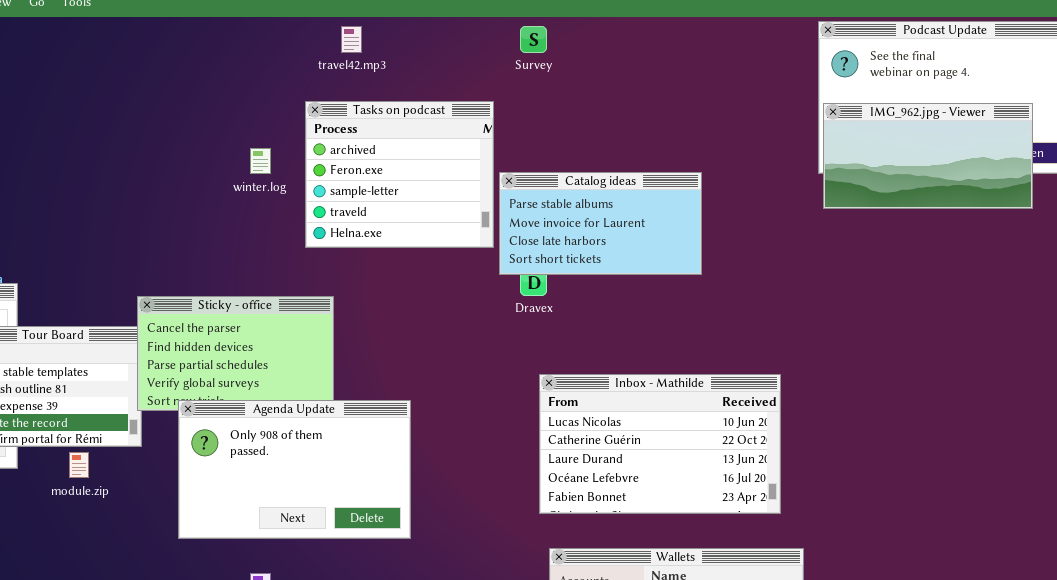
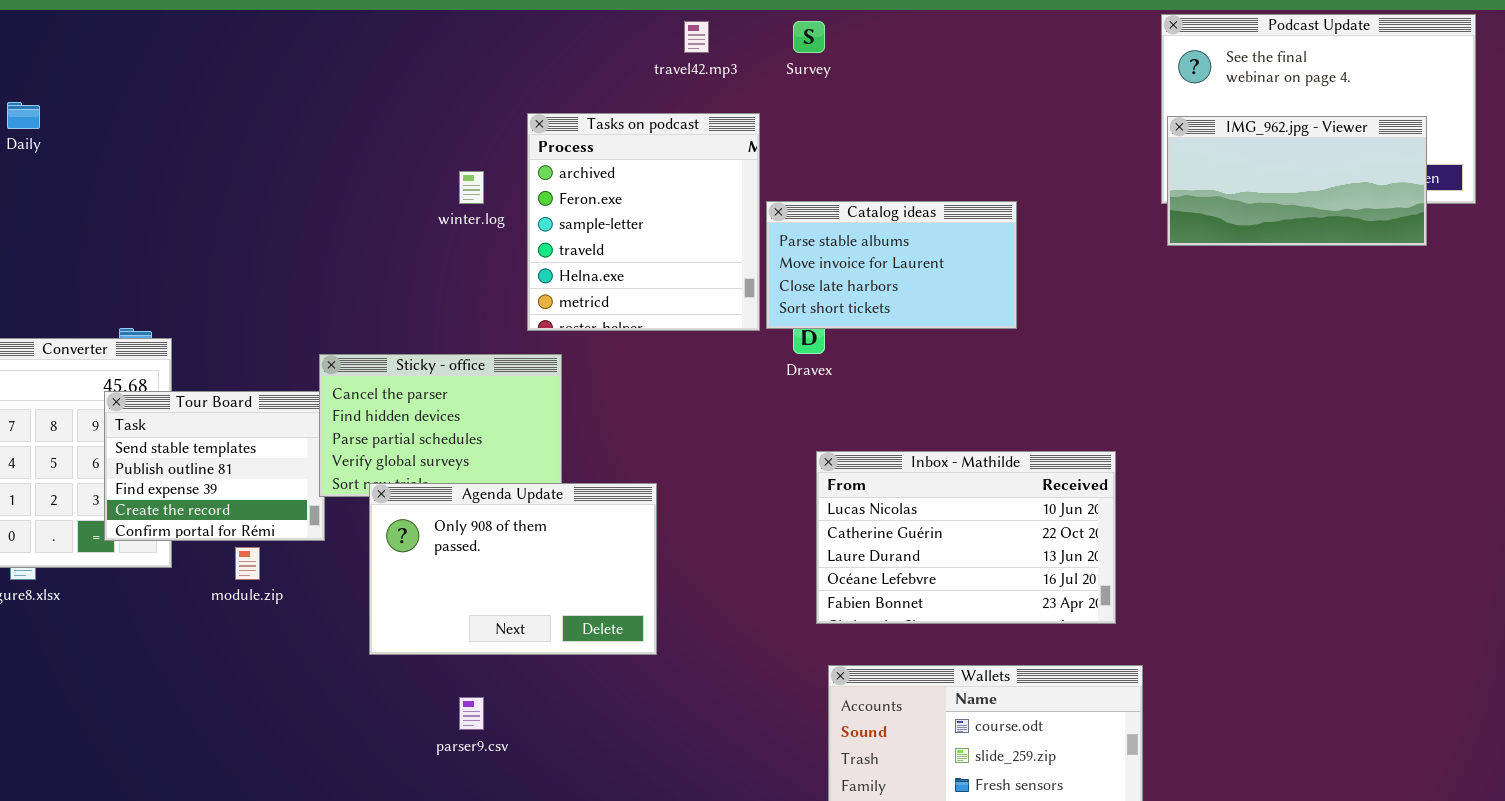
travel42.mp3: [341,26,362,53] -> [684,21,709,53], moved
Tasks on podcast: [305,101,494,248] -> [527,113,760,331], resized

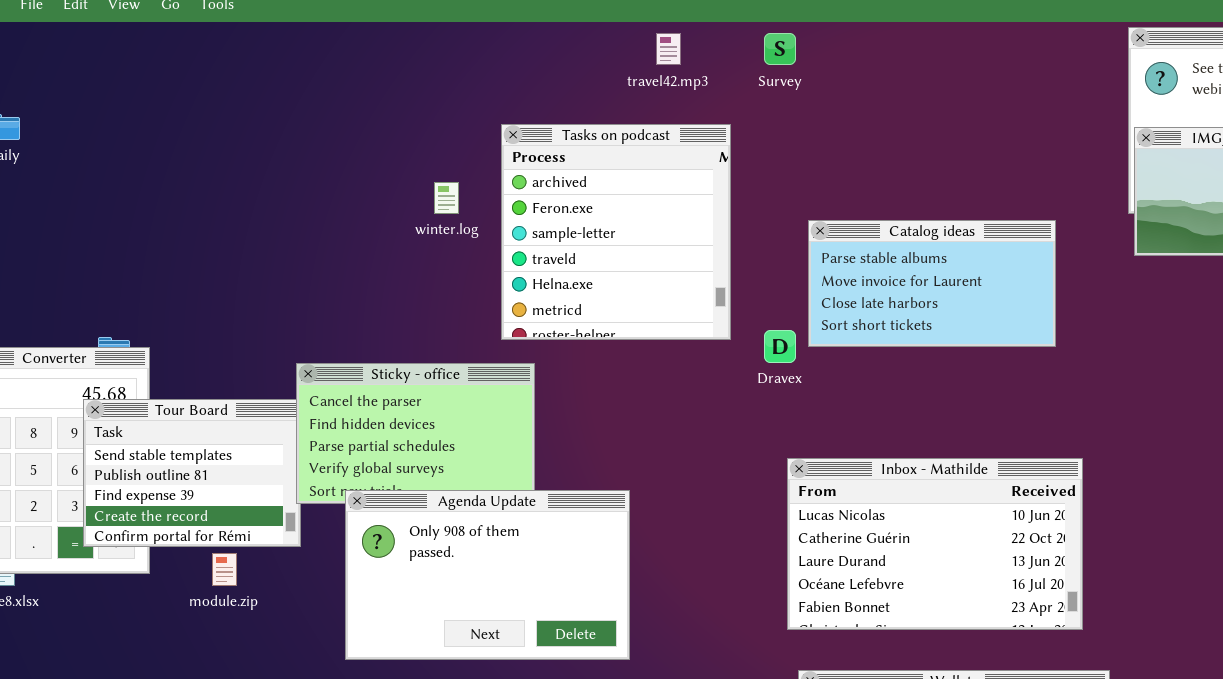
Catalog ideas: [766,201,1017,329] -> [808,220,1056,347], moved

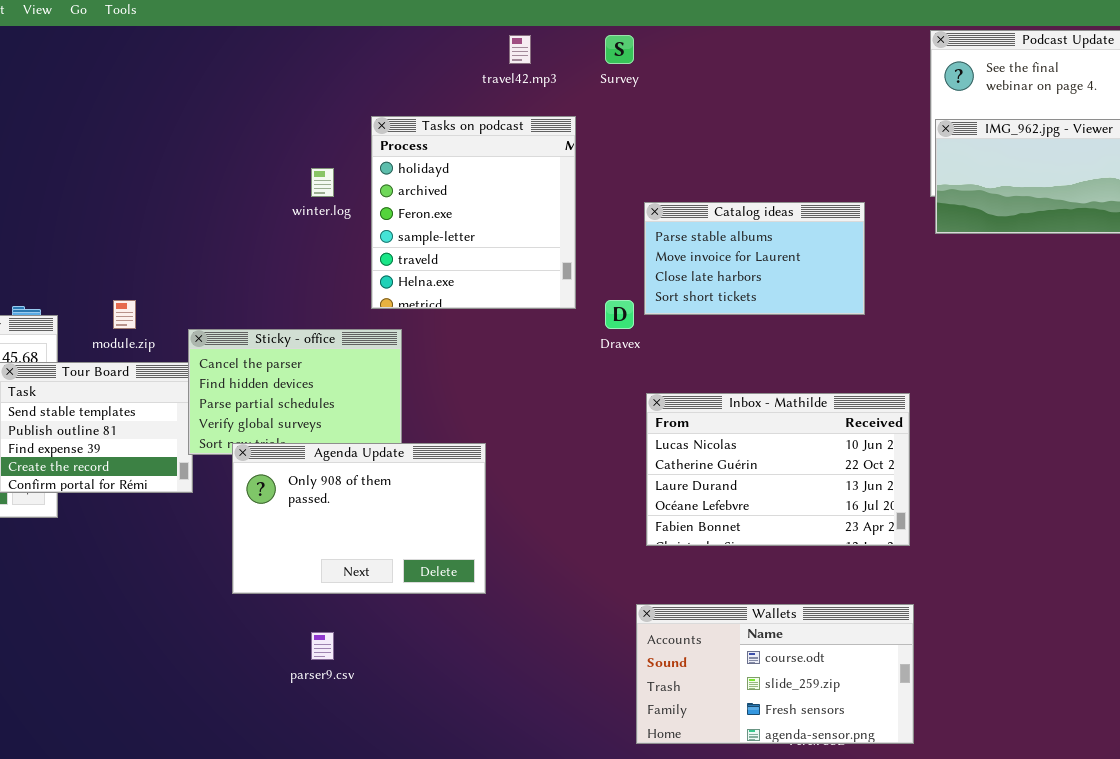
Tasks on podcast: [501,124,731,340] -> [371,116,576,309], scrolled up 1 row
Inbox - Mathilde: [787,458,1083,630] -> [646,393,910,546], moved
module.zip: [212,553,237,586] -> [113,300,136,329], moved

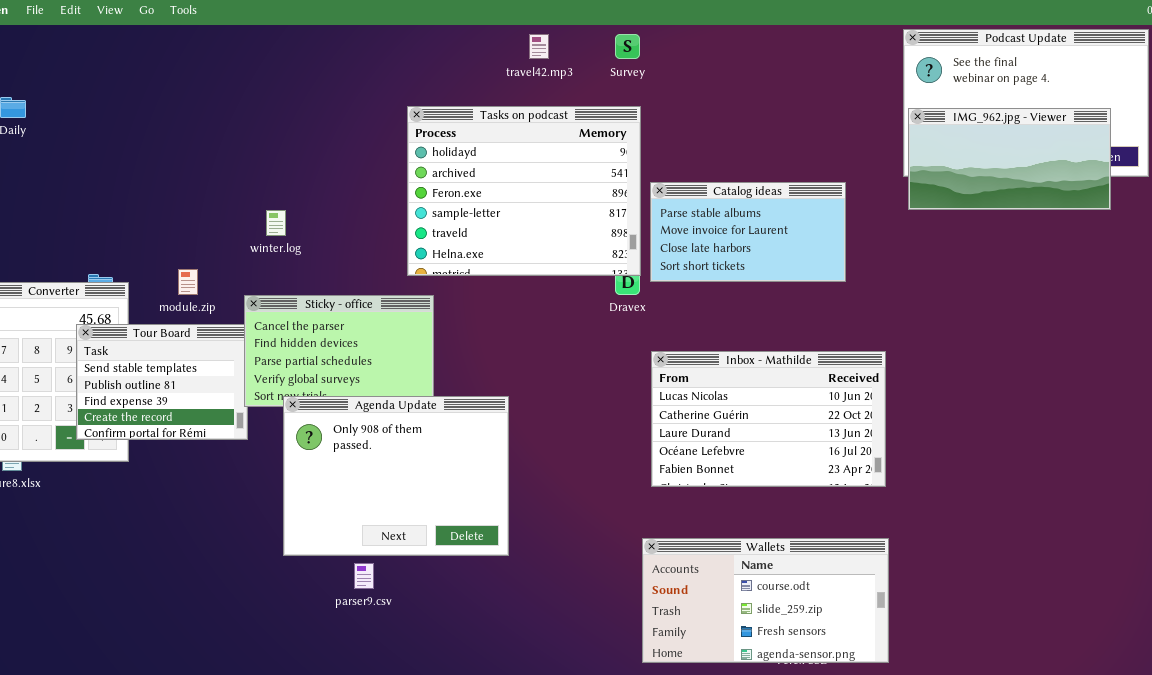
Tasks on podcast: [371,116,576,309] -> [407,106,641,276], resized
winter.log: [311,168,334,197] -> [266,210,286,236], moved
Agenda Update: [232,443,486,594] -> [283,396,509,556], resized

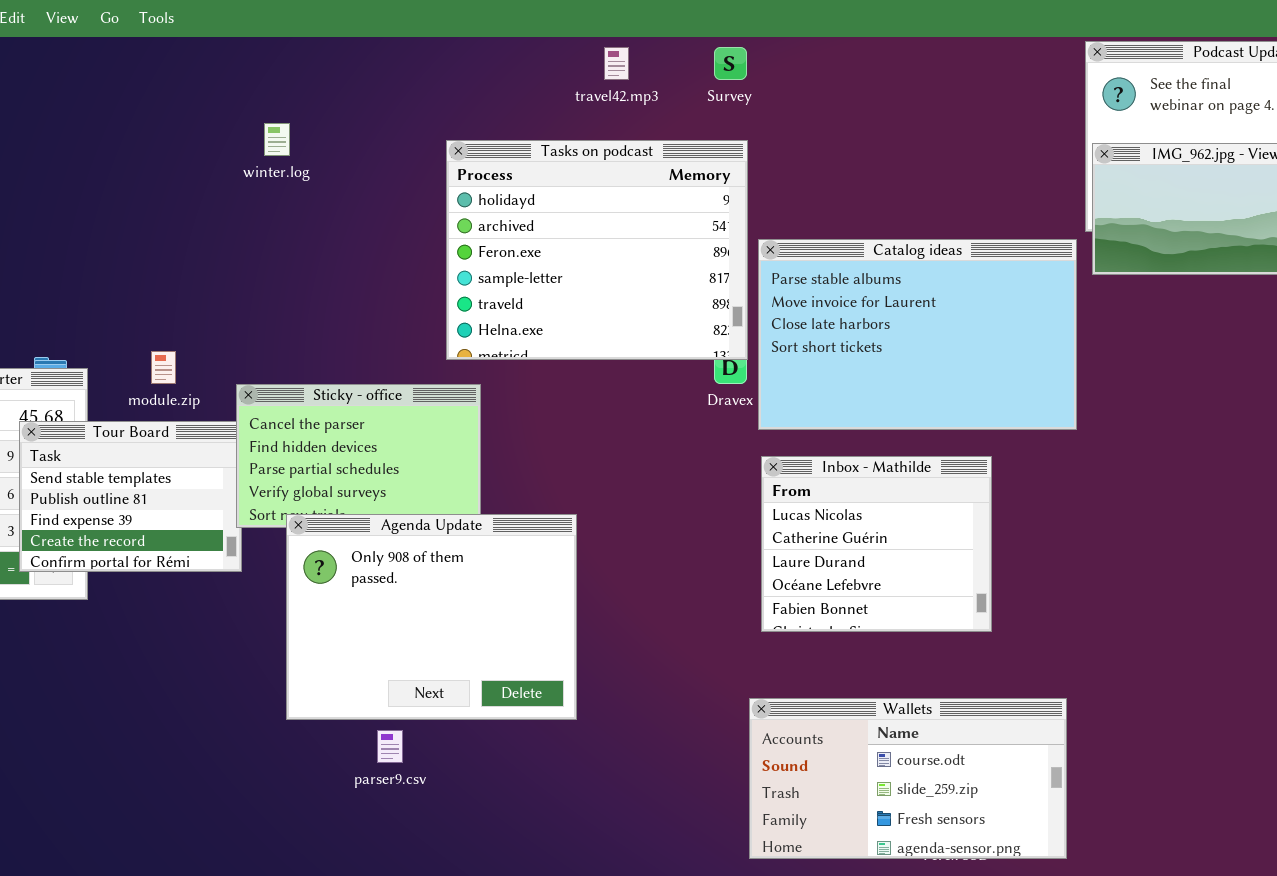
Catalog ideas: [650,182,846,282] -> [758,239,1077,430], resized
winter.log: [266,210,286,236] -> [264,123,290,156], moved
Inbox - Mathilde: [651,351,886,487] -> [761,456,992,632], resized

